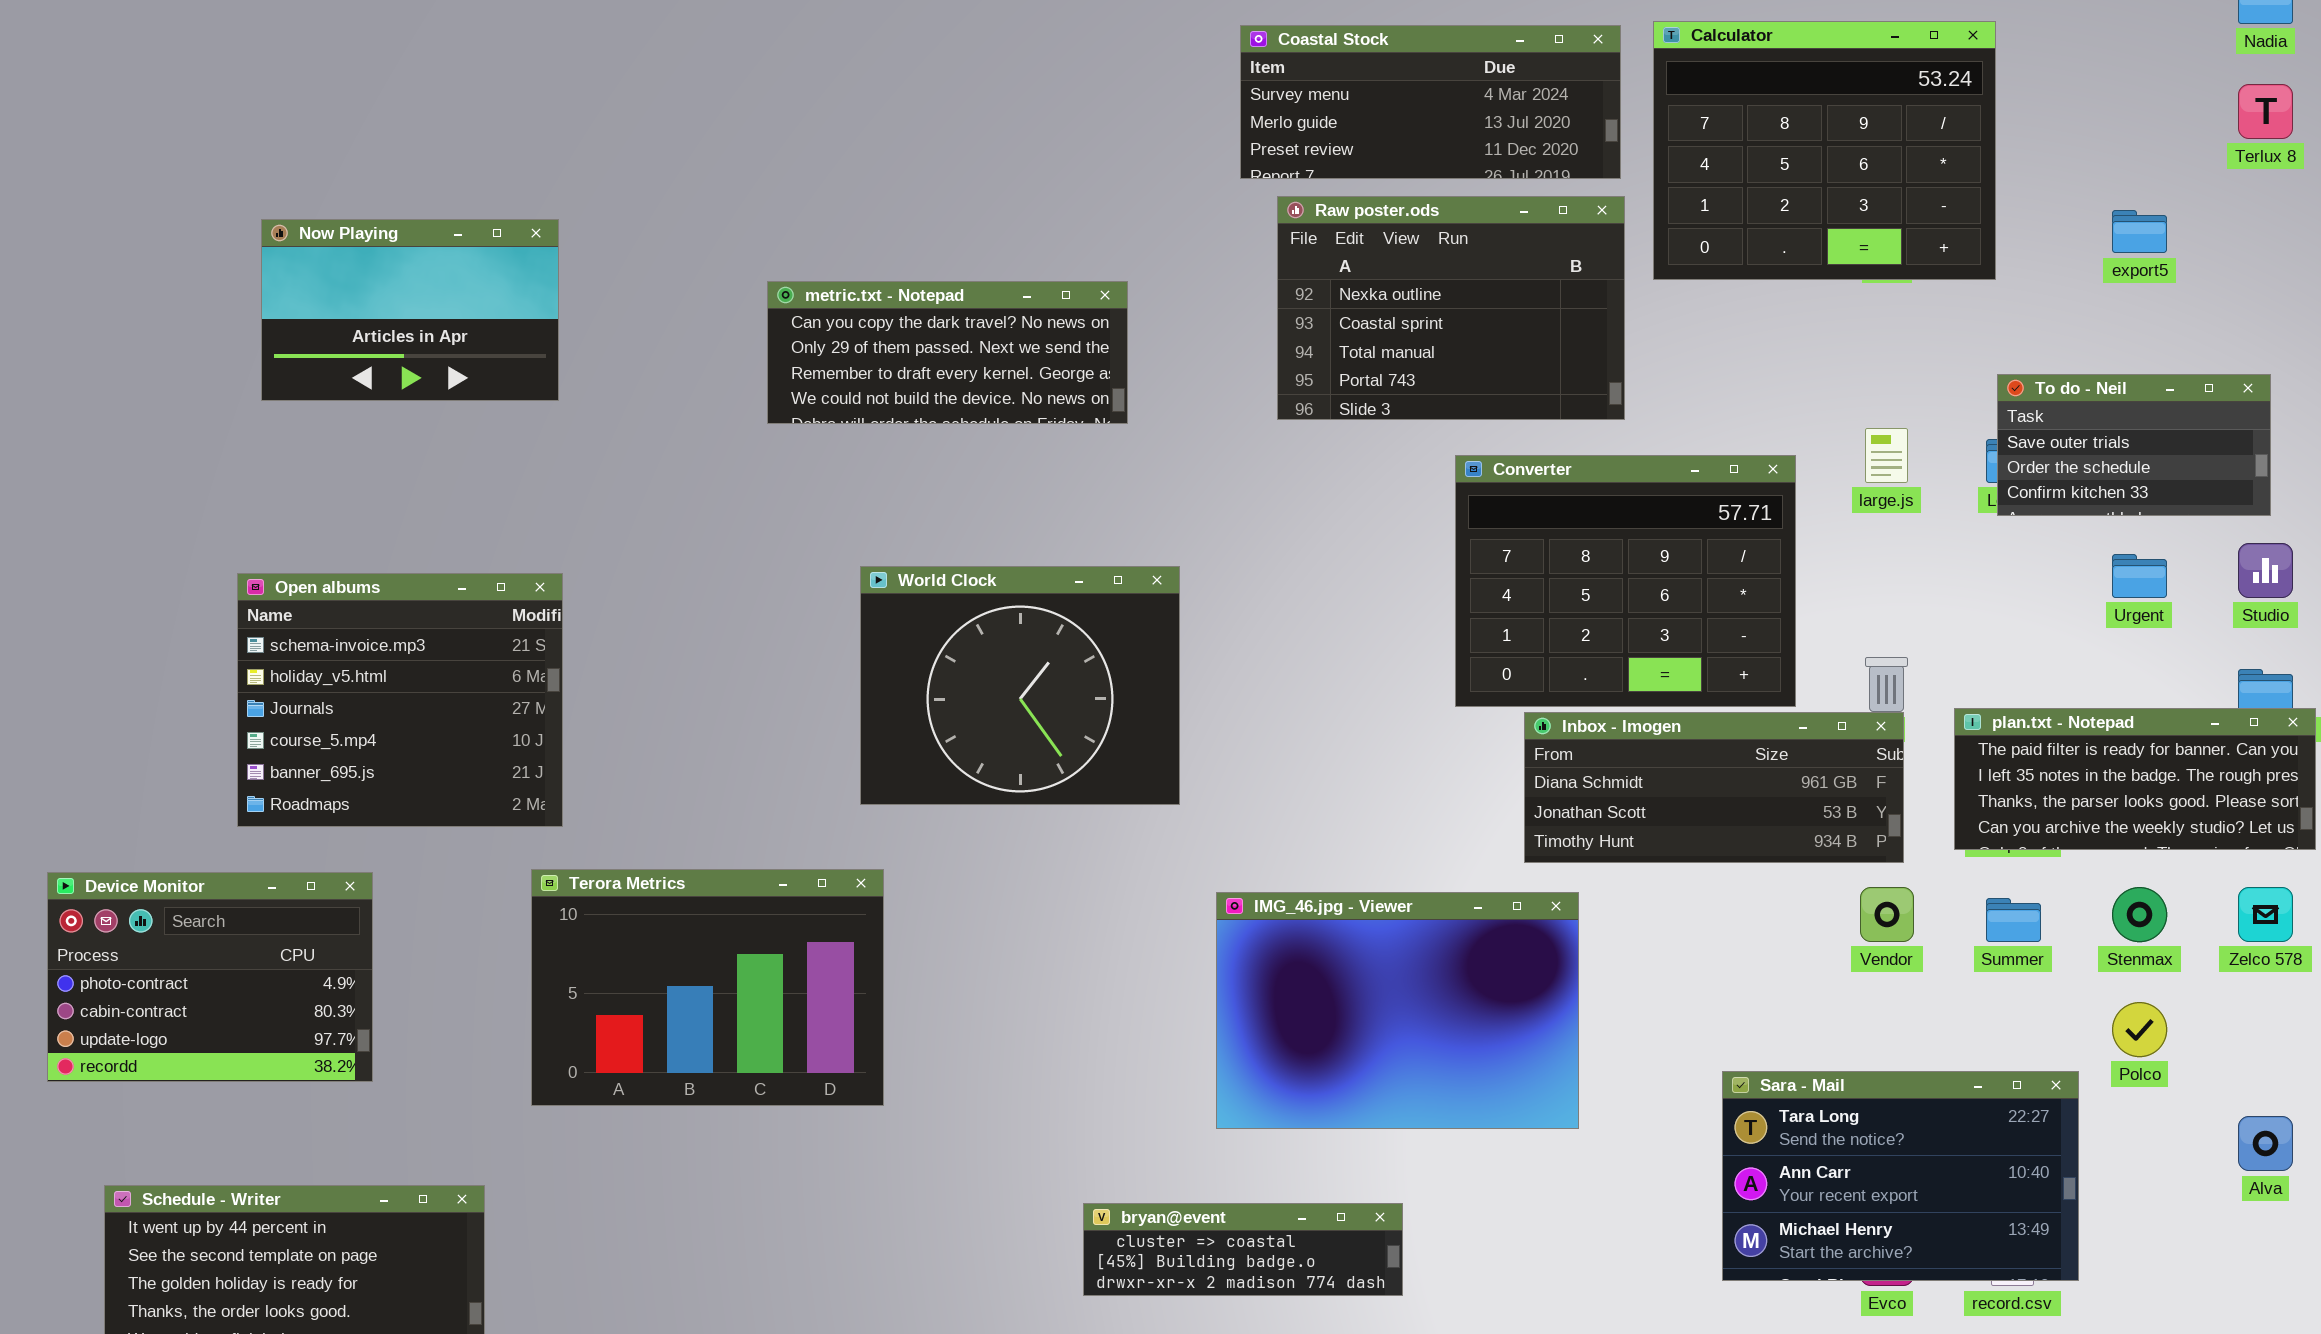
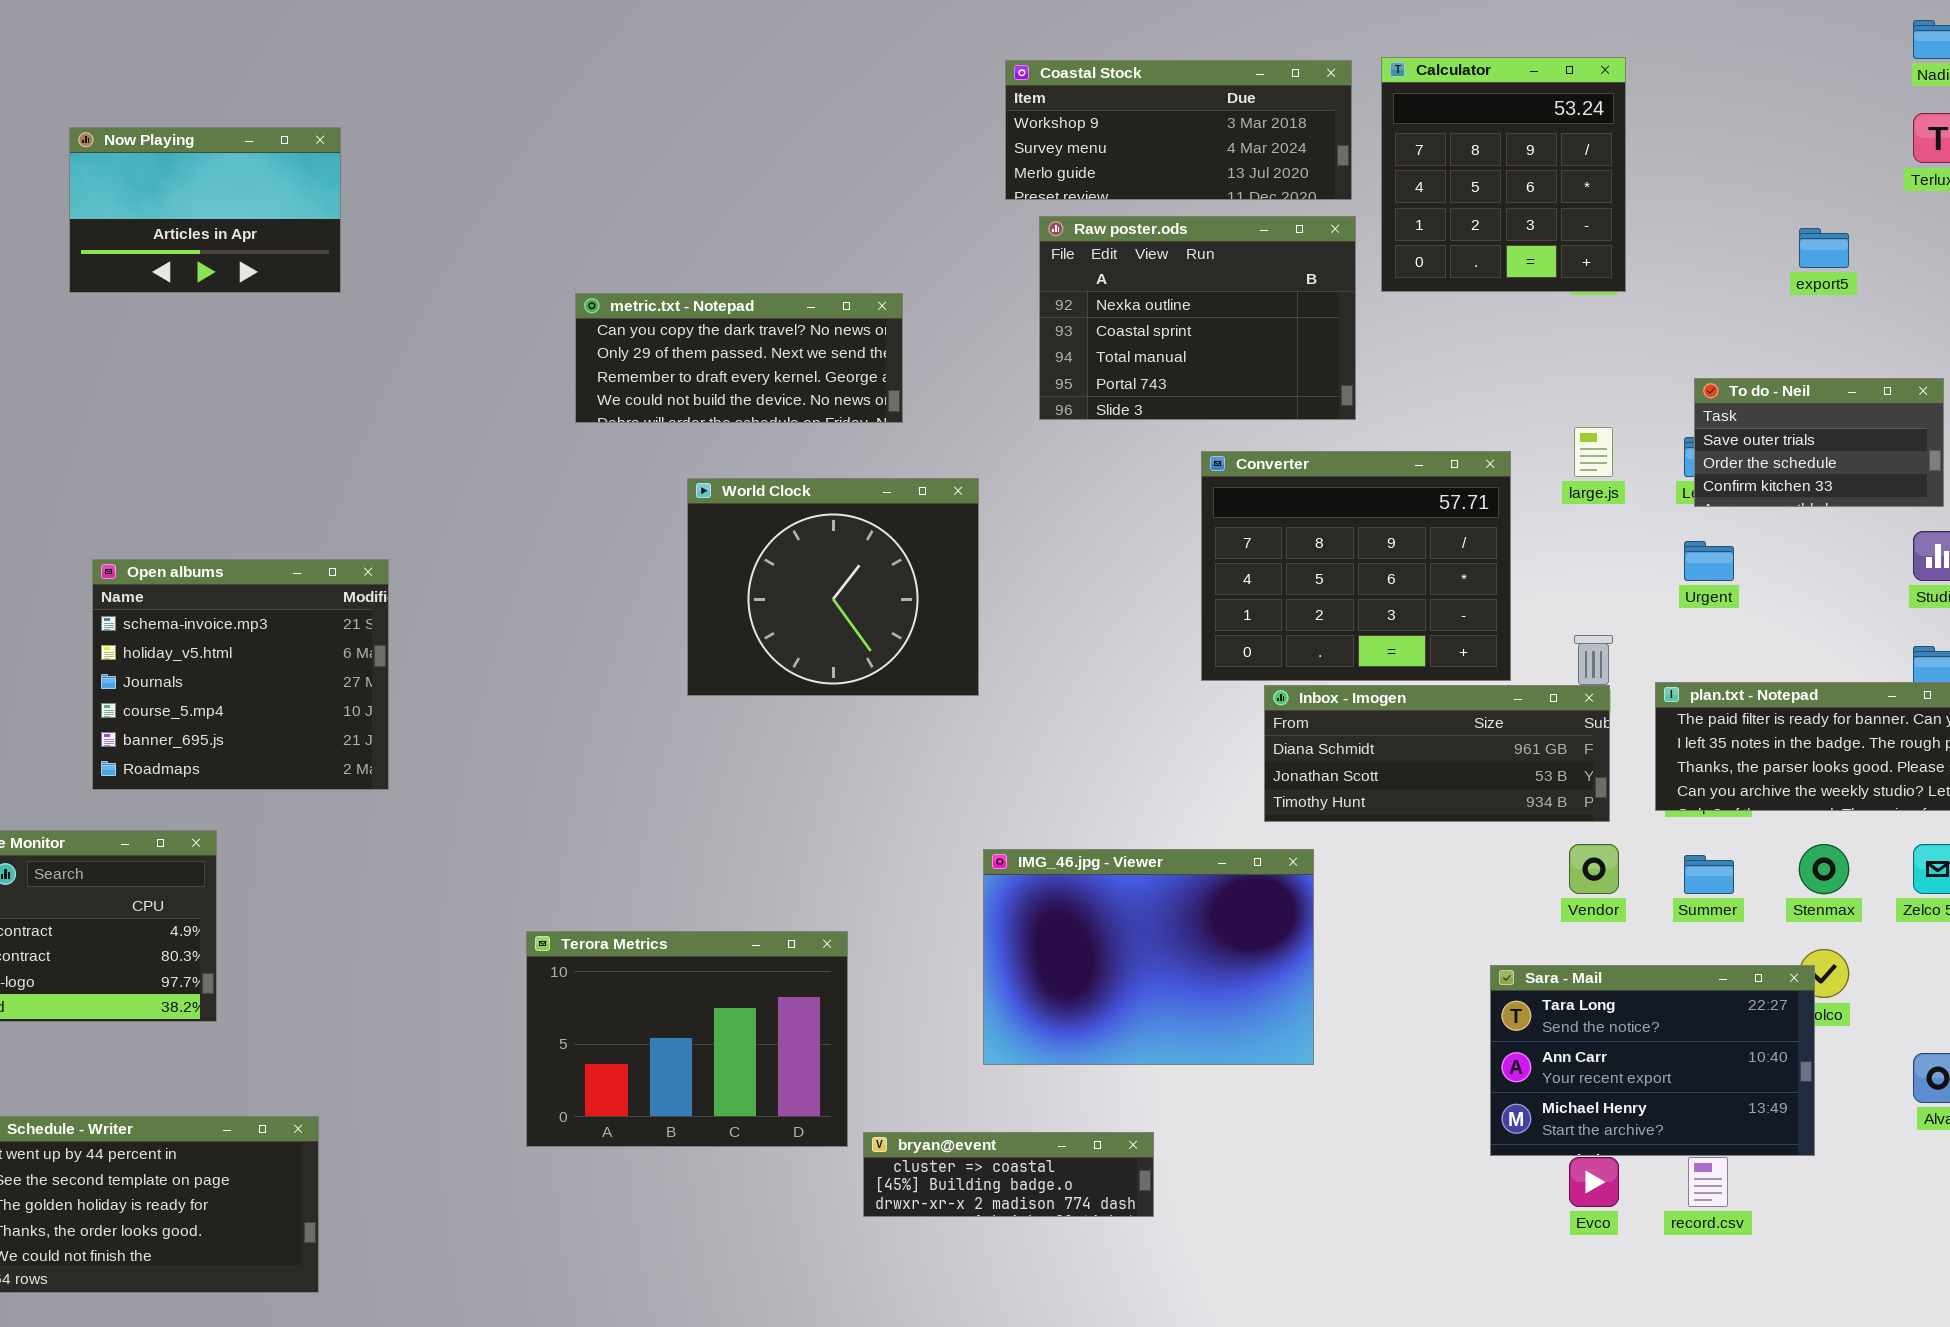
Calculator: [1653,21,1996,280] -> [1381,57,1626,292], resized
Coastal Stock: [1240,25,1621,179] -> [1005,60,1352,200], scrolled up 1 row
Now Playing: [261,219,559,401] -> [69,127,341,293], moved
Urgent: [2112,554,2167,598] -> [1684,541,1734,581], moved
World Clock: [860,566,1180,805] -> [687,478,979,696], moved
Terora Metrics: [531,869,884,1106] -> [526,931,848,1147], moved
Sara - Mail: [1722,1071,2079,1281] -> [1490,965,1815,1156], moved

